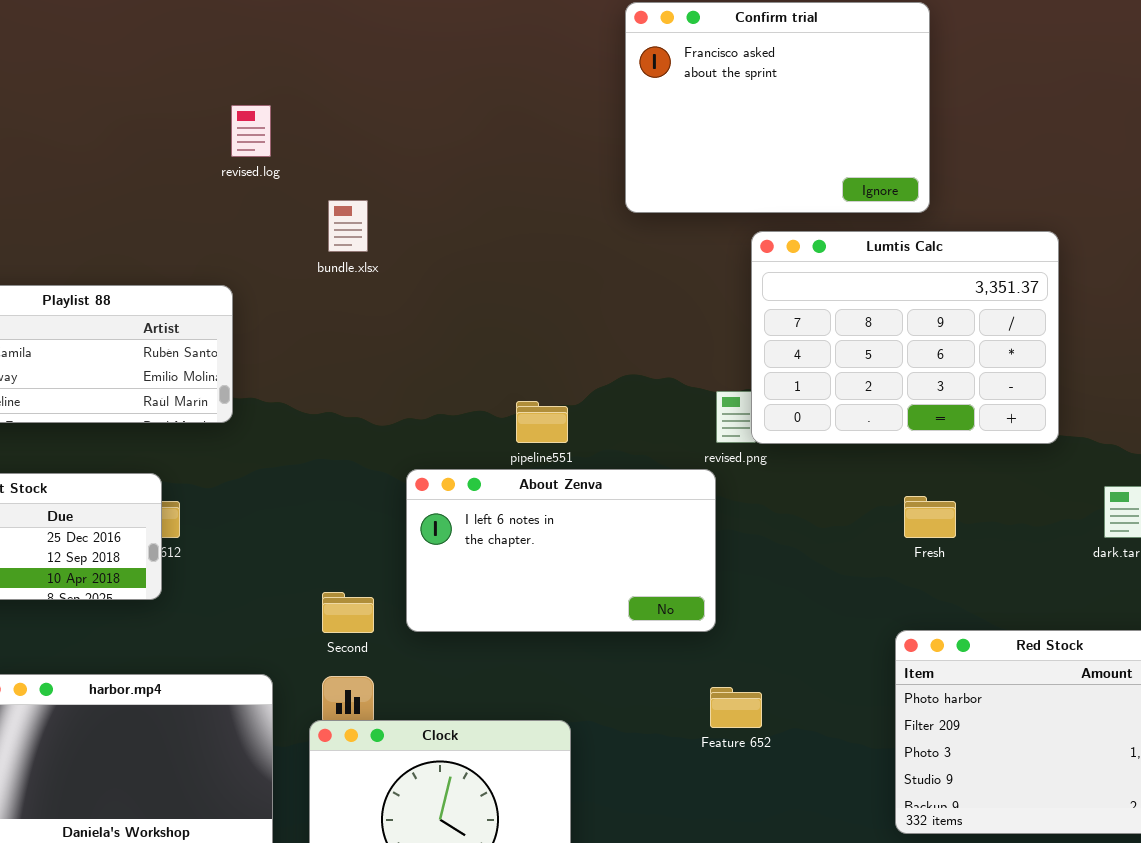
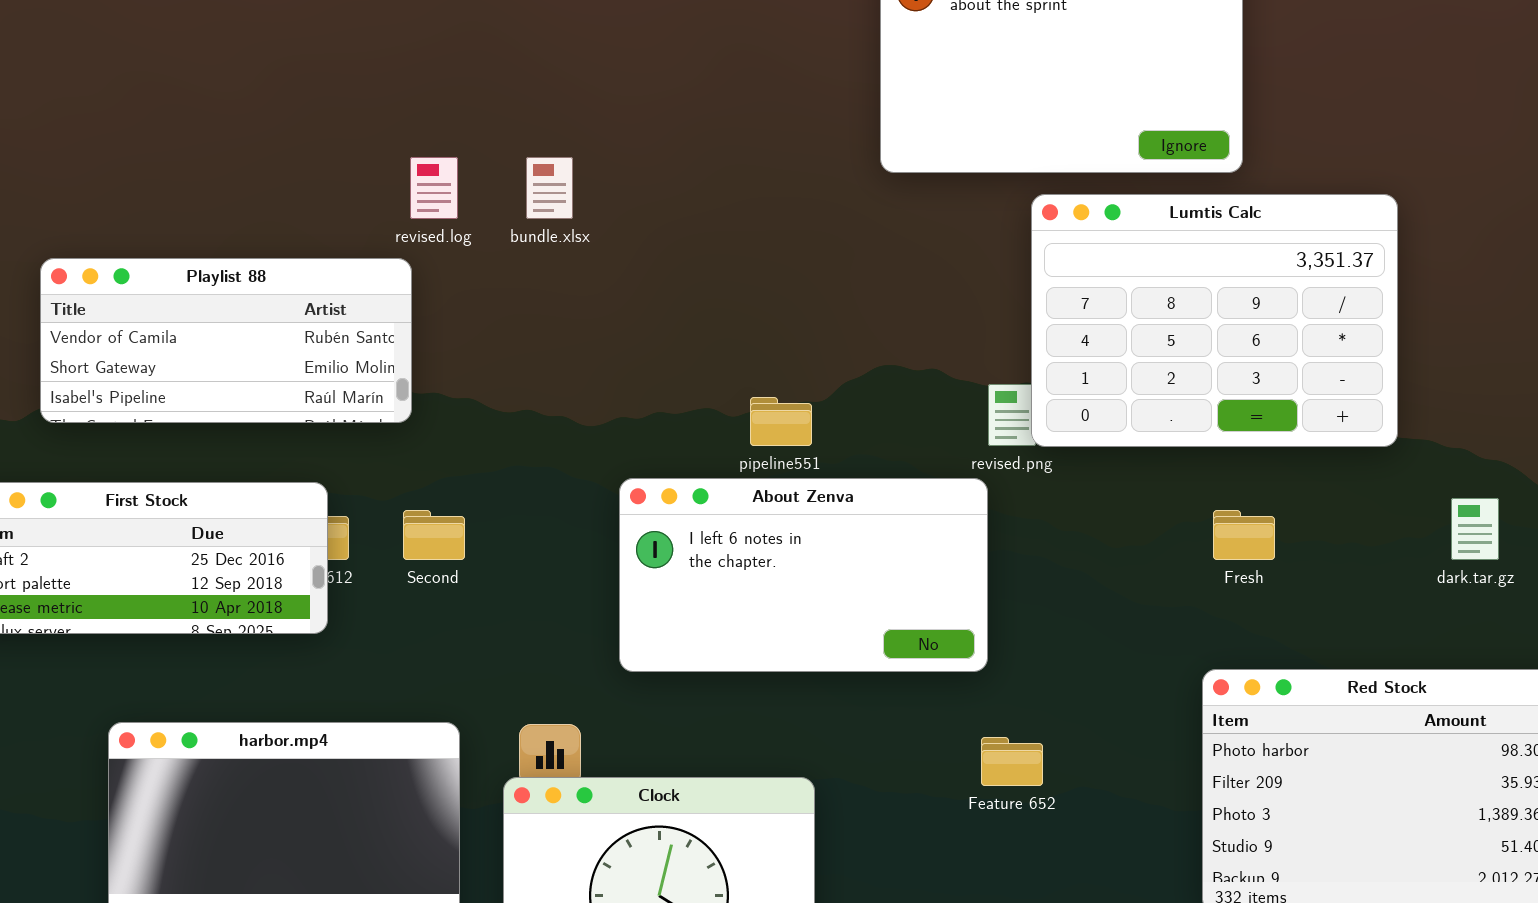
revised.log: [231,105,271,157] -> [410,157,458,219], moved
Second: [322,592,374,633] -> [403,510,465,560], moved

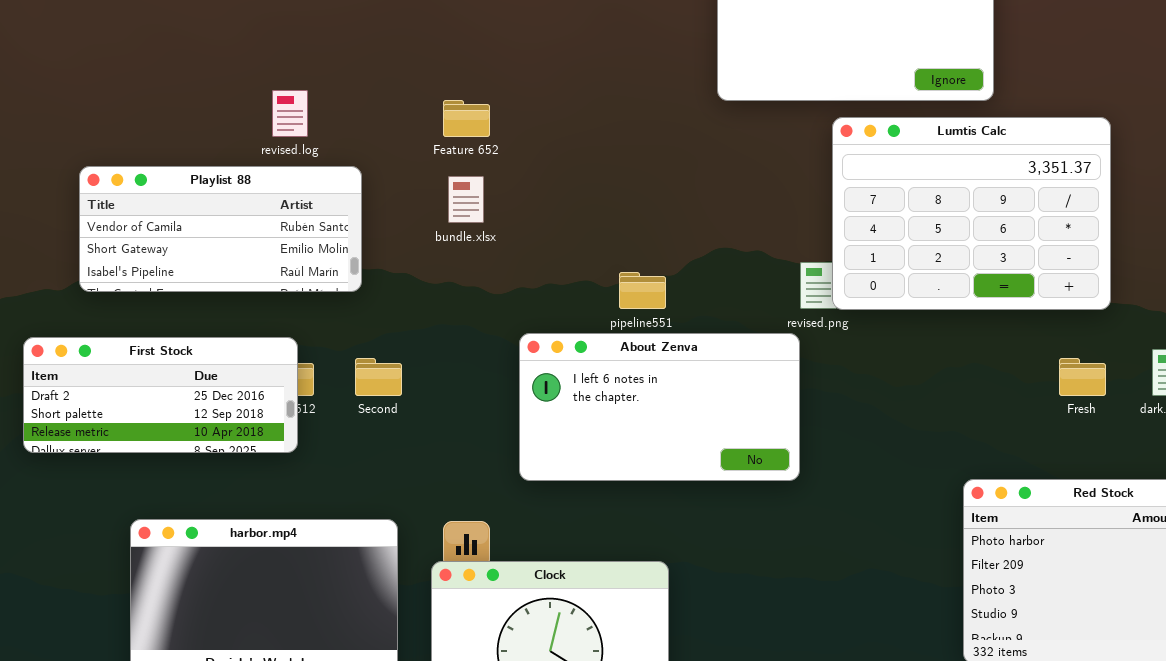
revised.log: [410,157,458,219] -> [272,90,308,137], moved
bundle.xlsx: [526,157,573,219] -> [448,176,484,223], moved
Fresh: [1213,510,1275,560] -> [1059,358,1106,396], moved
Feature 652: [981,737,1043,786] -> [443,100,490,137], moved

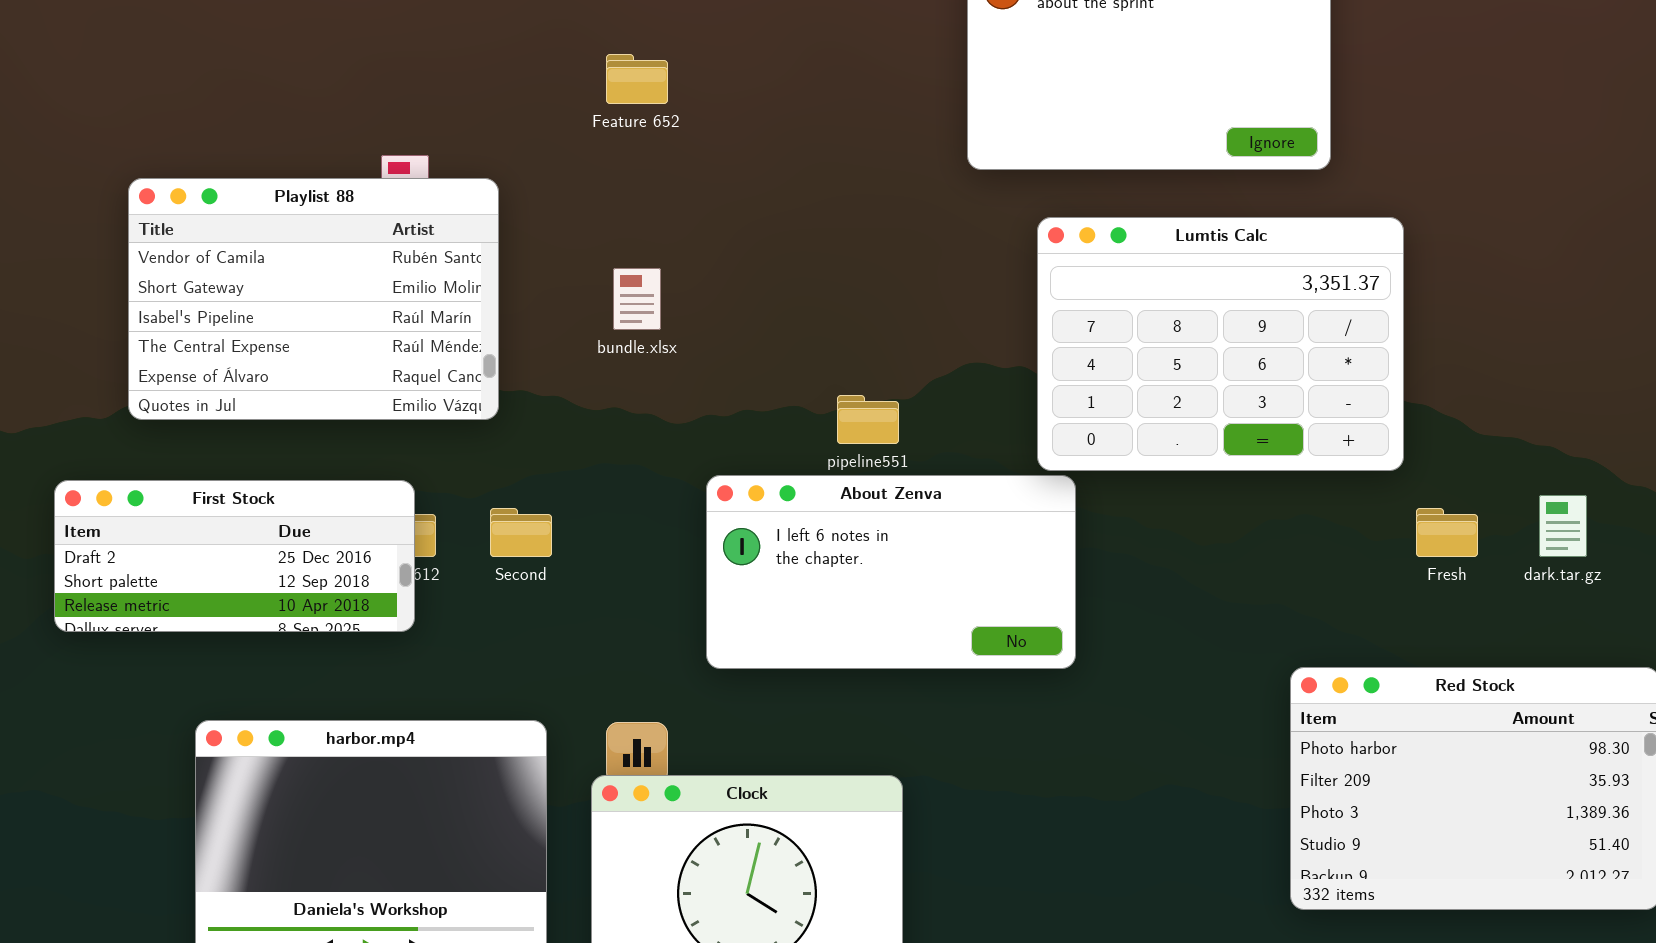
Feature 652: [443,100,490,137] -> [606,54,668,104], moved
Lumtis Calc: [832,117,1111,310] -> [1037,217,1404,471], moved
Playlist 88: [79,166,362,292] -> [128,178,499,420], resized

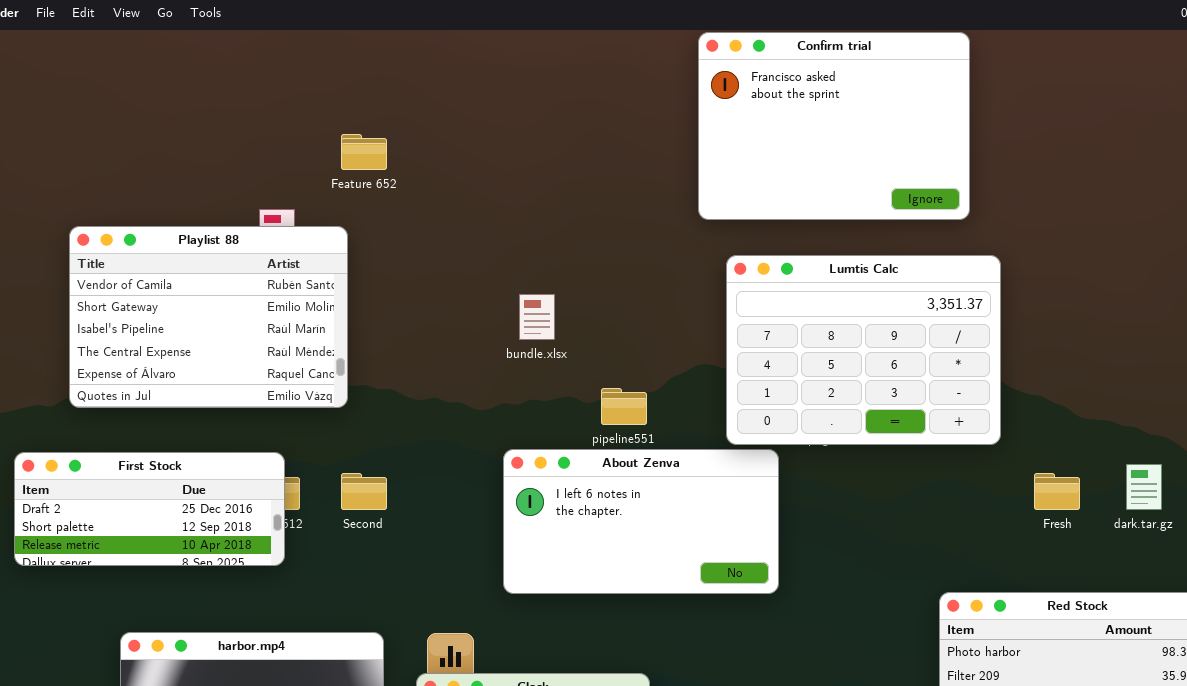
Feature 652: [606,54,668,104] -> [341,134,387,170], moved
Lumtis Calc: [1037,217,1404,471] -> [726,255,1001,445], moved
bundle.xlsx: [613,268,661,330] -> [519,294,555,340], moved

